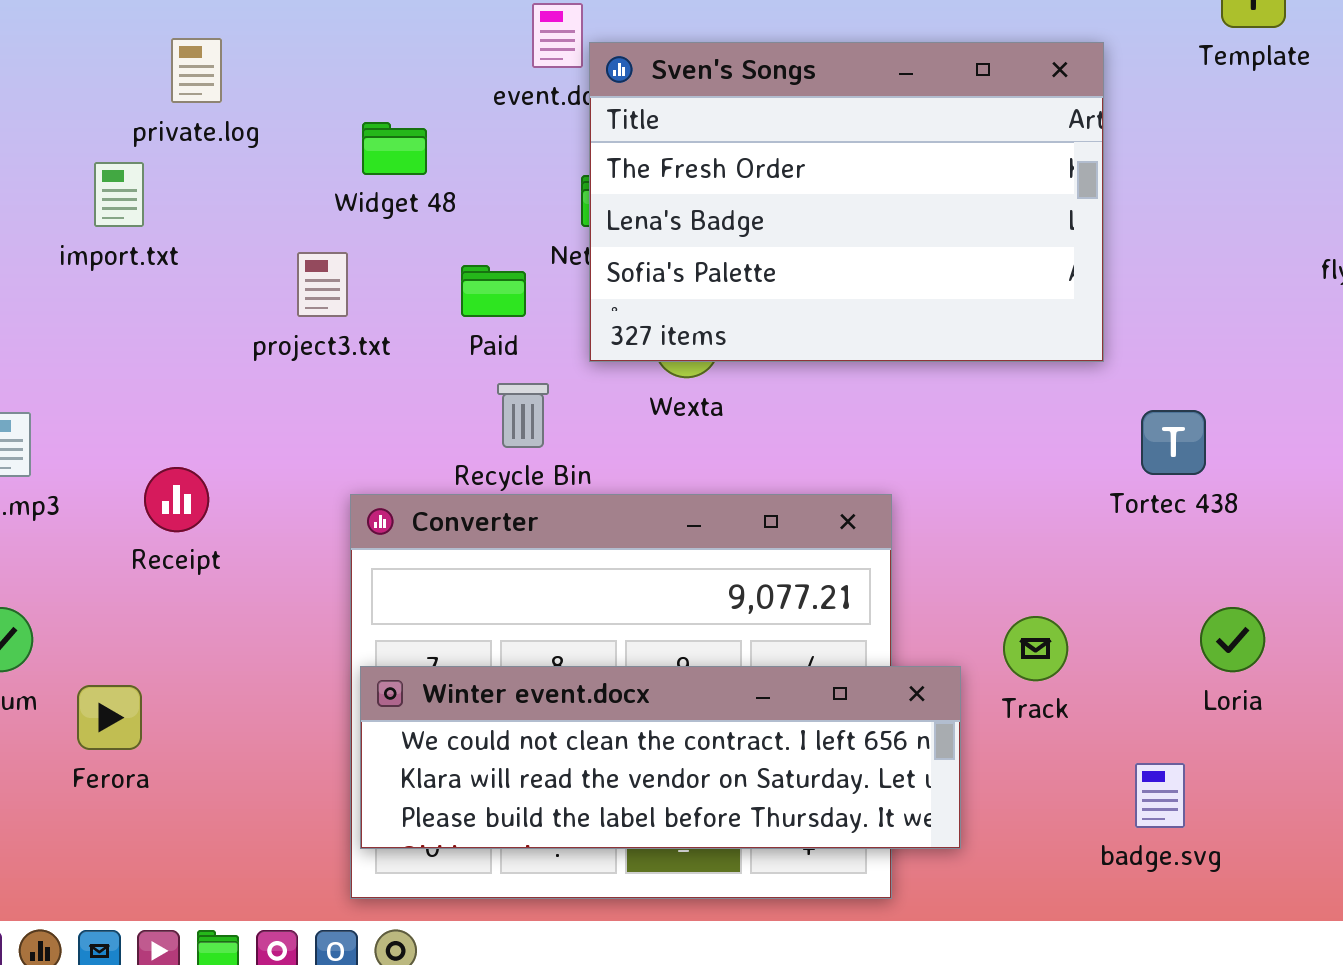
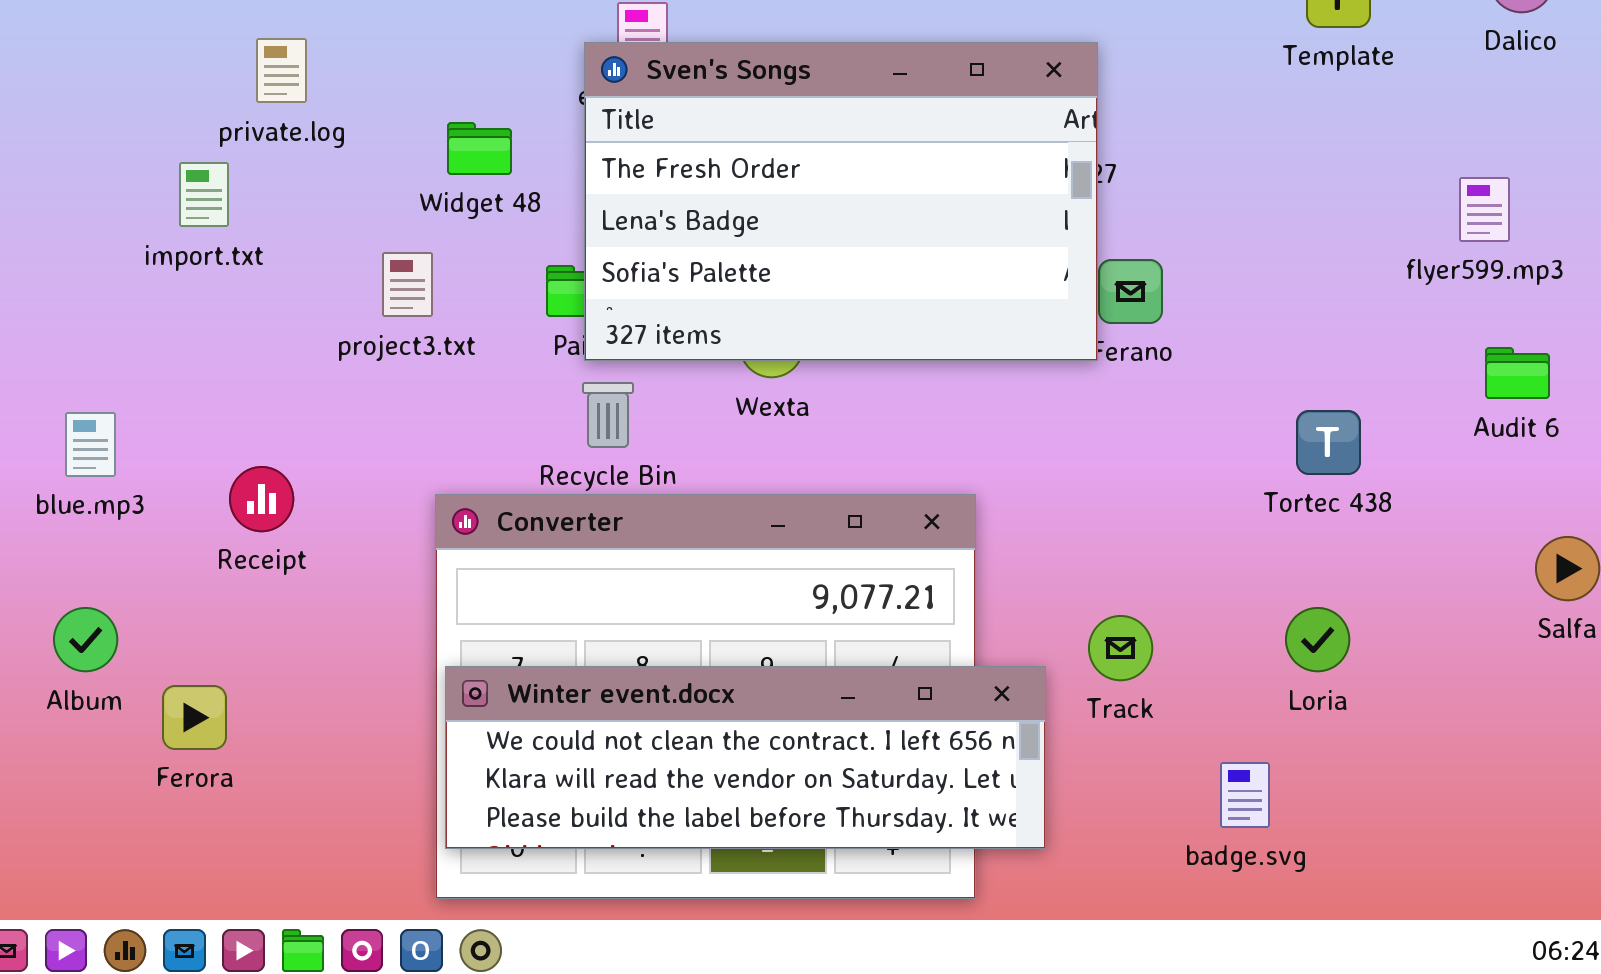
Sven's Songs: [589,42,1104,362] -> [584,42,1098,361], moved
Tortec 438: [1141,410,1206,475] -> [1296,410,1361,475], moved

